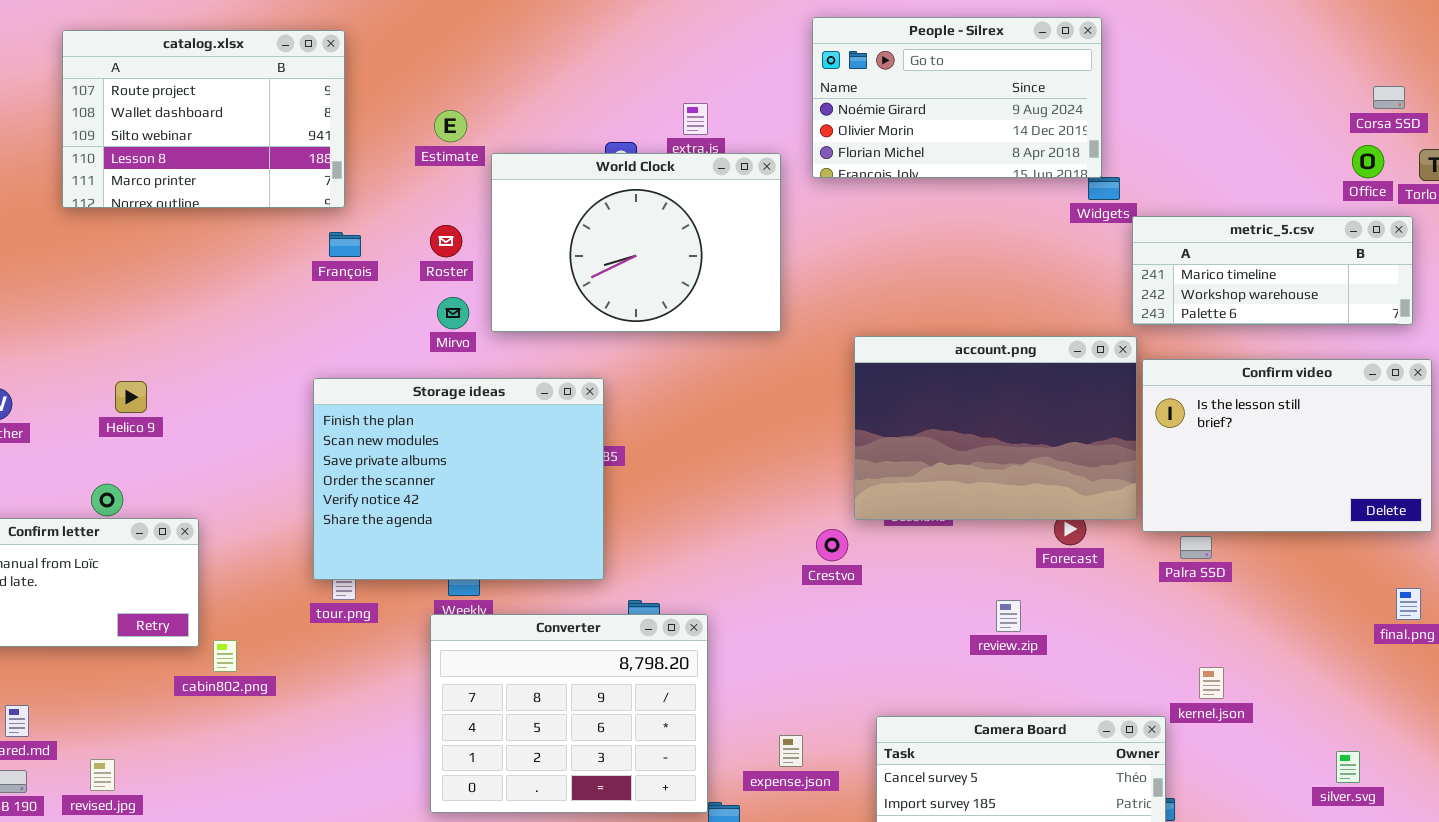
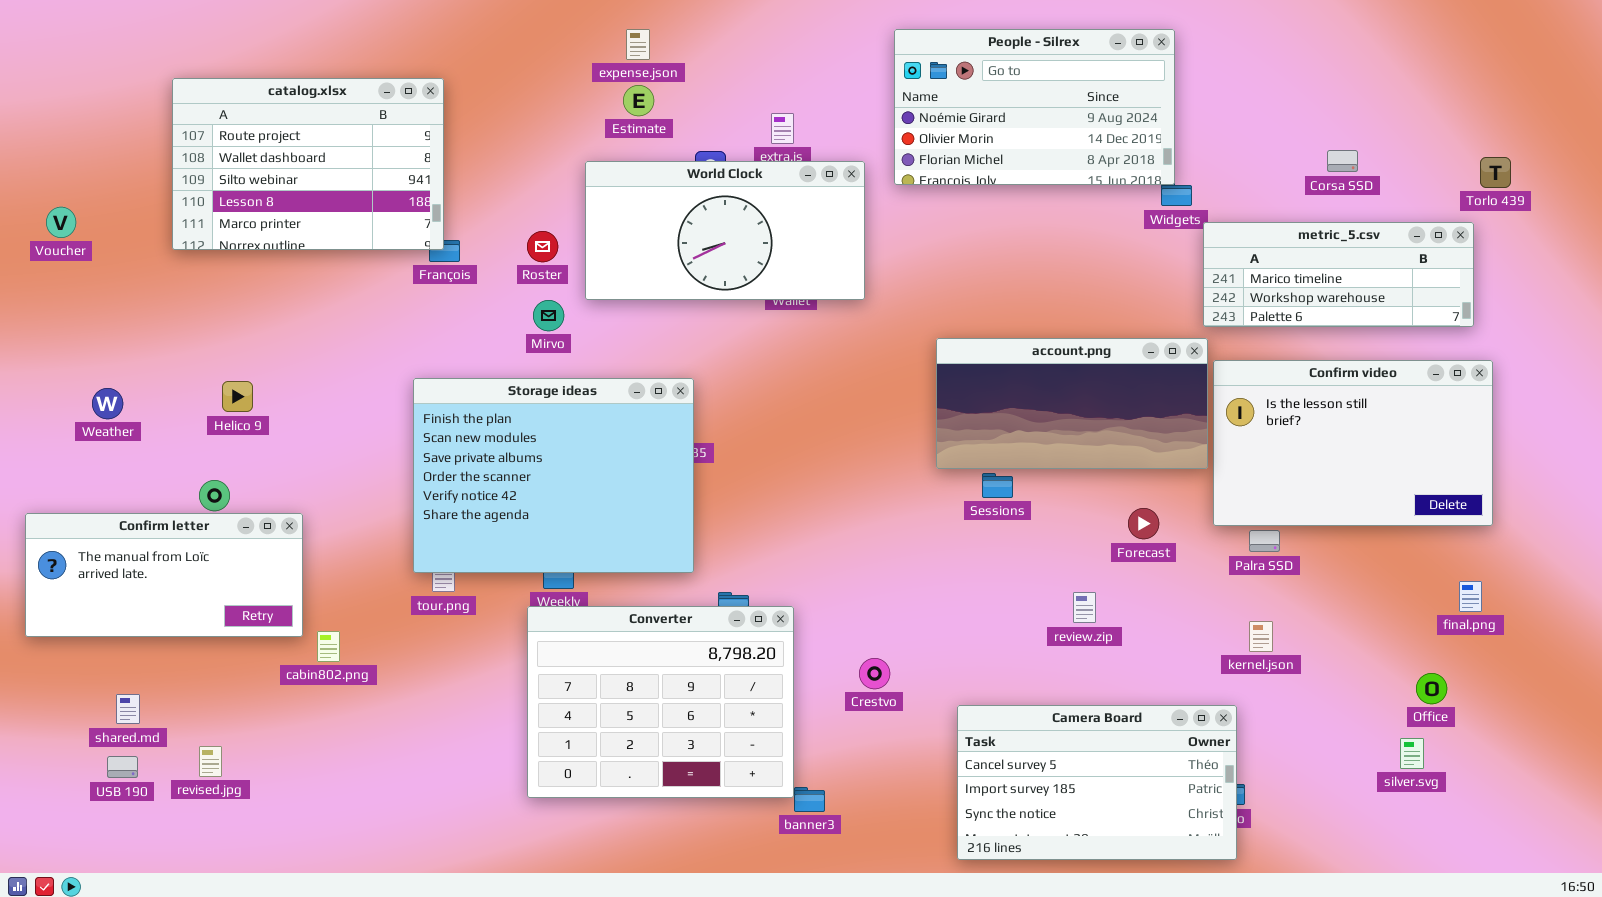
catalog.xlsx: [62,30,345,208] -> [172,78,444,250], moved
Corsa SSD: [1373,86,1405,109] -> [1327,150,1358,172], moved
Estimate: [434,110,467,142] -> [623,85,654,116], moved
Office: [1352,145,1384,178] -> [1416,673,1447,704], moved
World Clock: [491,153,781,332] -> [585,161,865,300], resized
account.png: [854,336,1137,520] -> [936,338,1208,469], resized
Crestvo: [816,529,848,561] -> [859,658,890,689], moved
kernel.json: [1199,667,1224,699] -> [1249,621,1273,652], moved
expense.json: [779,735,803,767] -> [626,29,650,60], moved

